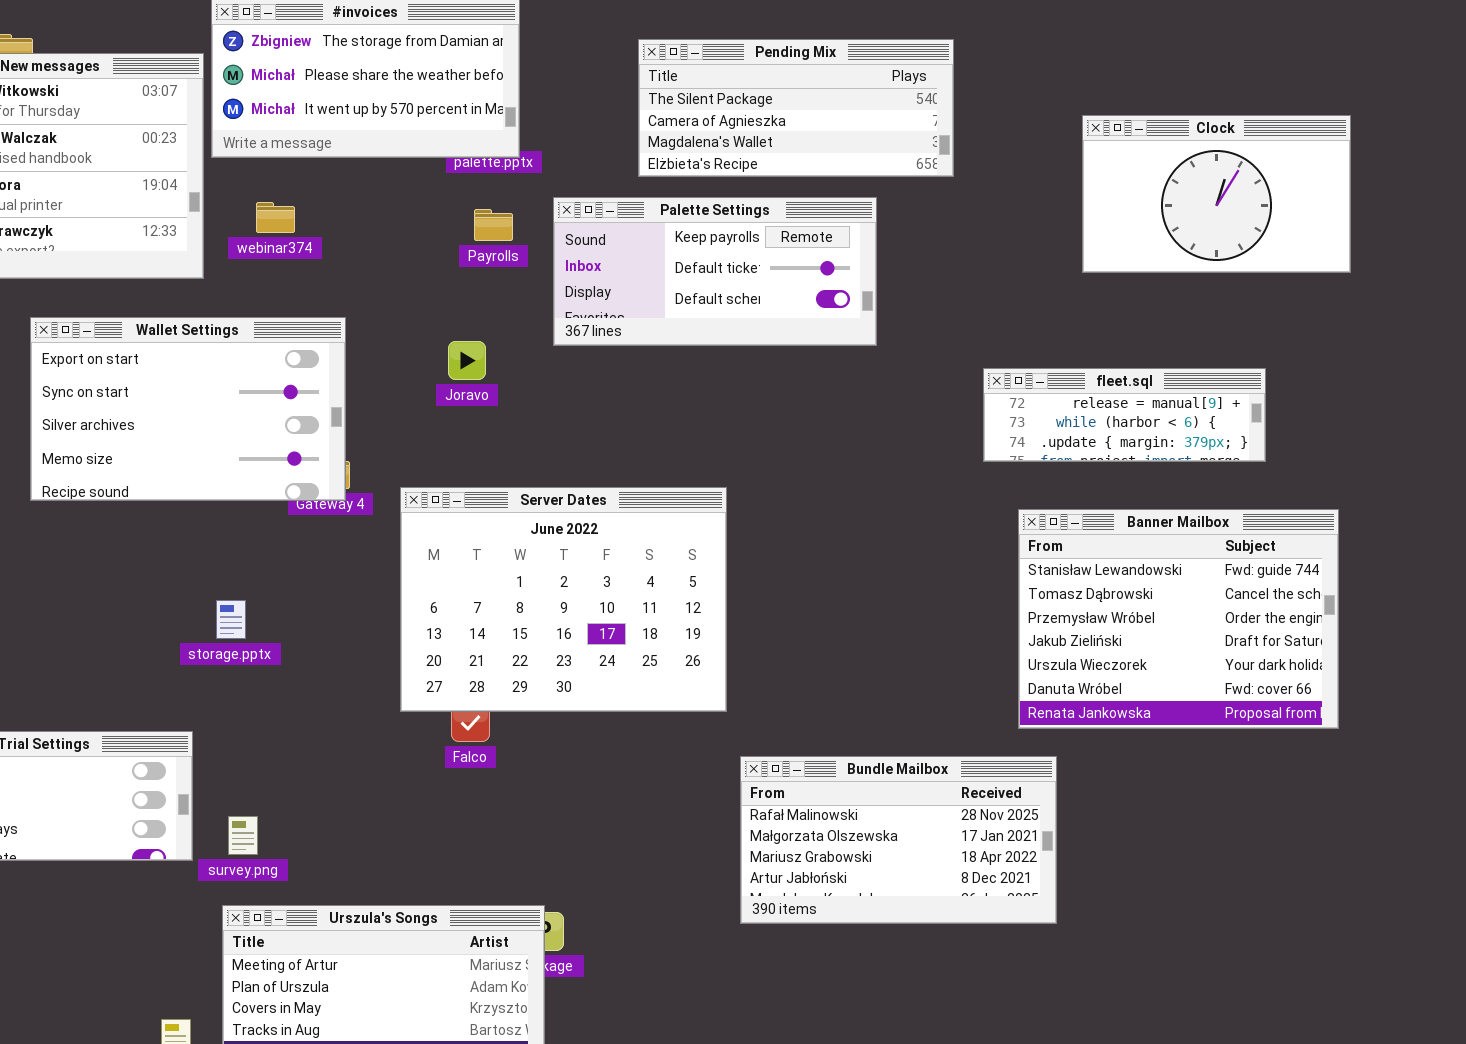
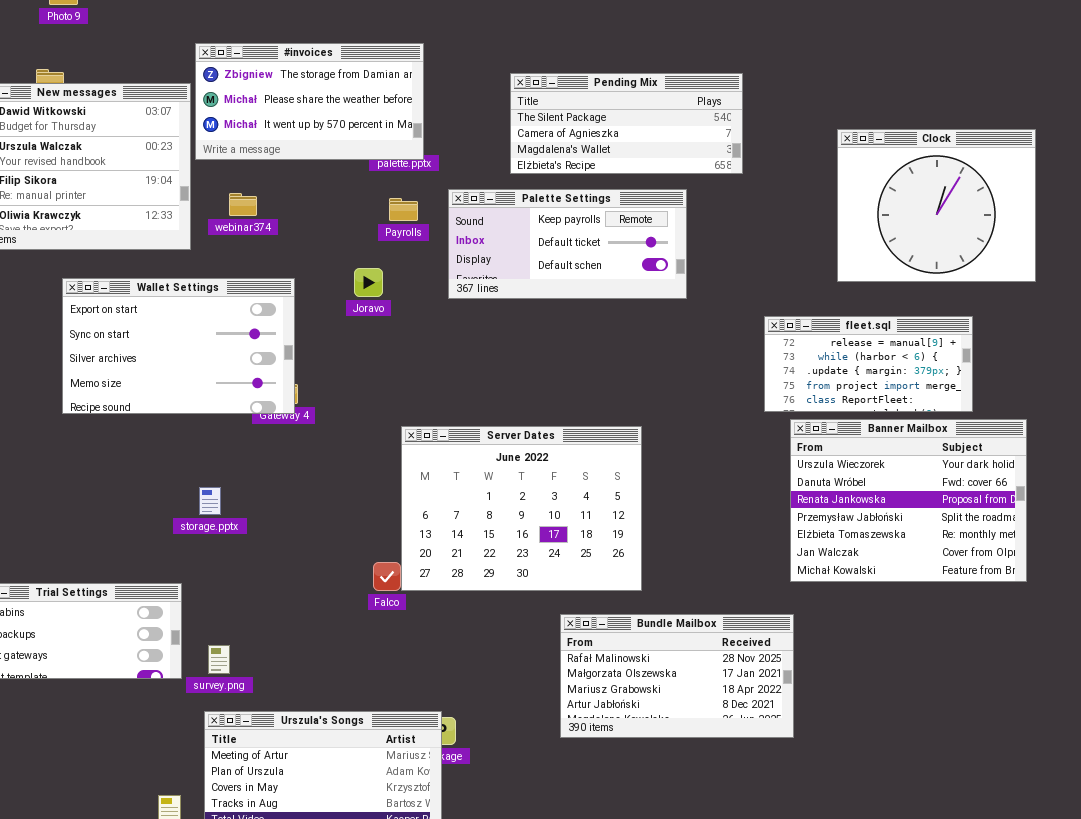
Clock: [1082,115,1351,273] -> [837,129,1036,282], resized
Joravo: [448,341,486,380] -> [354,268,383,297], moved
fleet.sql: [983,368,1266,462] -> [764,316,973,412], resized
Server Dates: [400,487,727,712] -> [401,426,642,591], moved
Banner Mailbox: [1018,509,1339,729] -> [790,419,1027,582], scrolled down 4 rows
Bundle Mailbox: [740,756,1057,924] -> [560,614,794,738], moved

